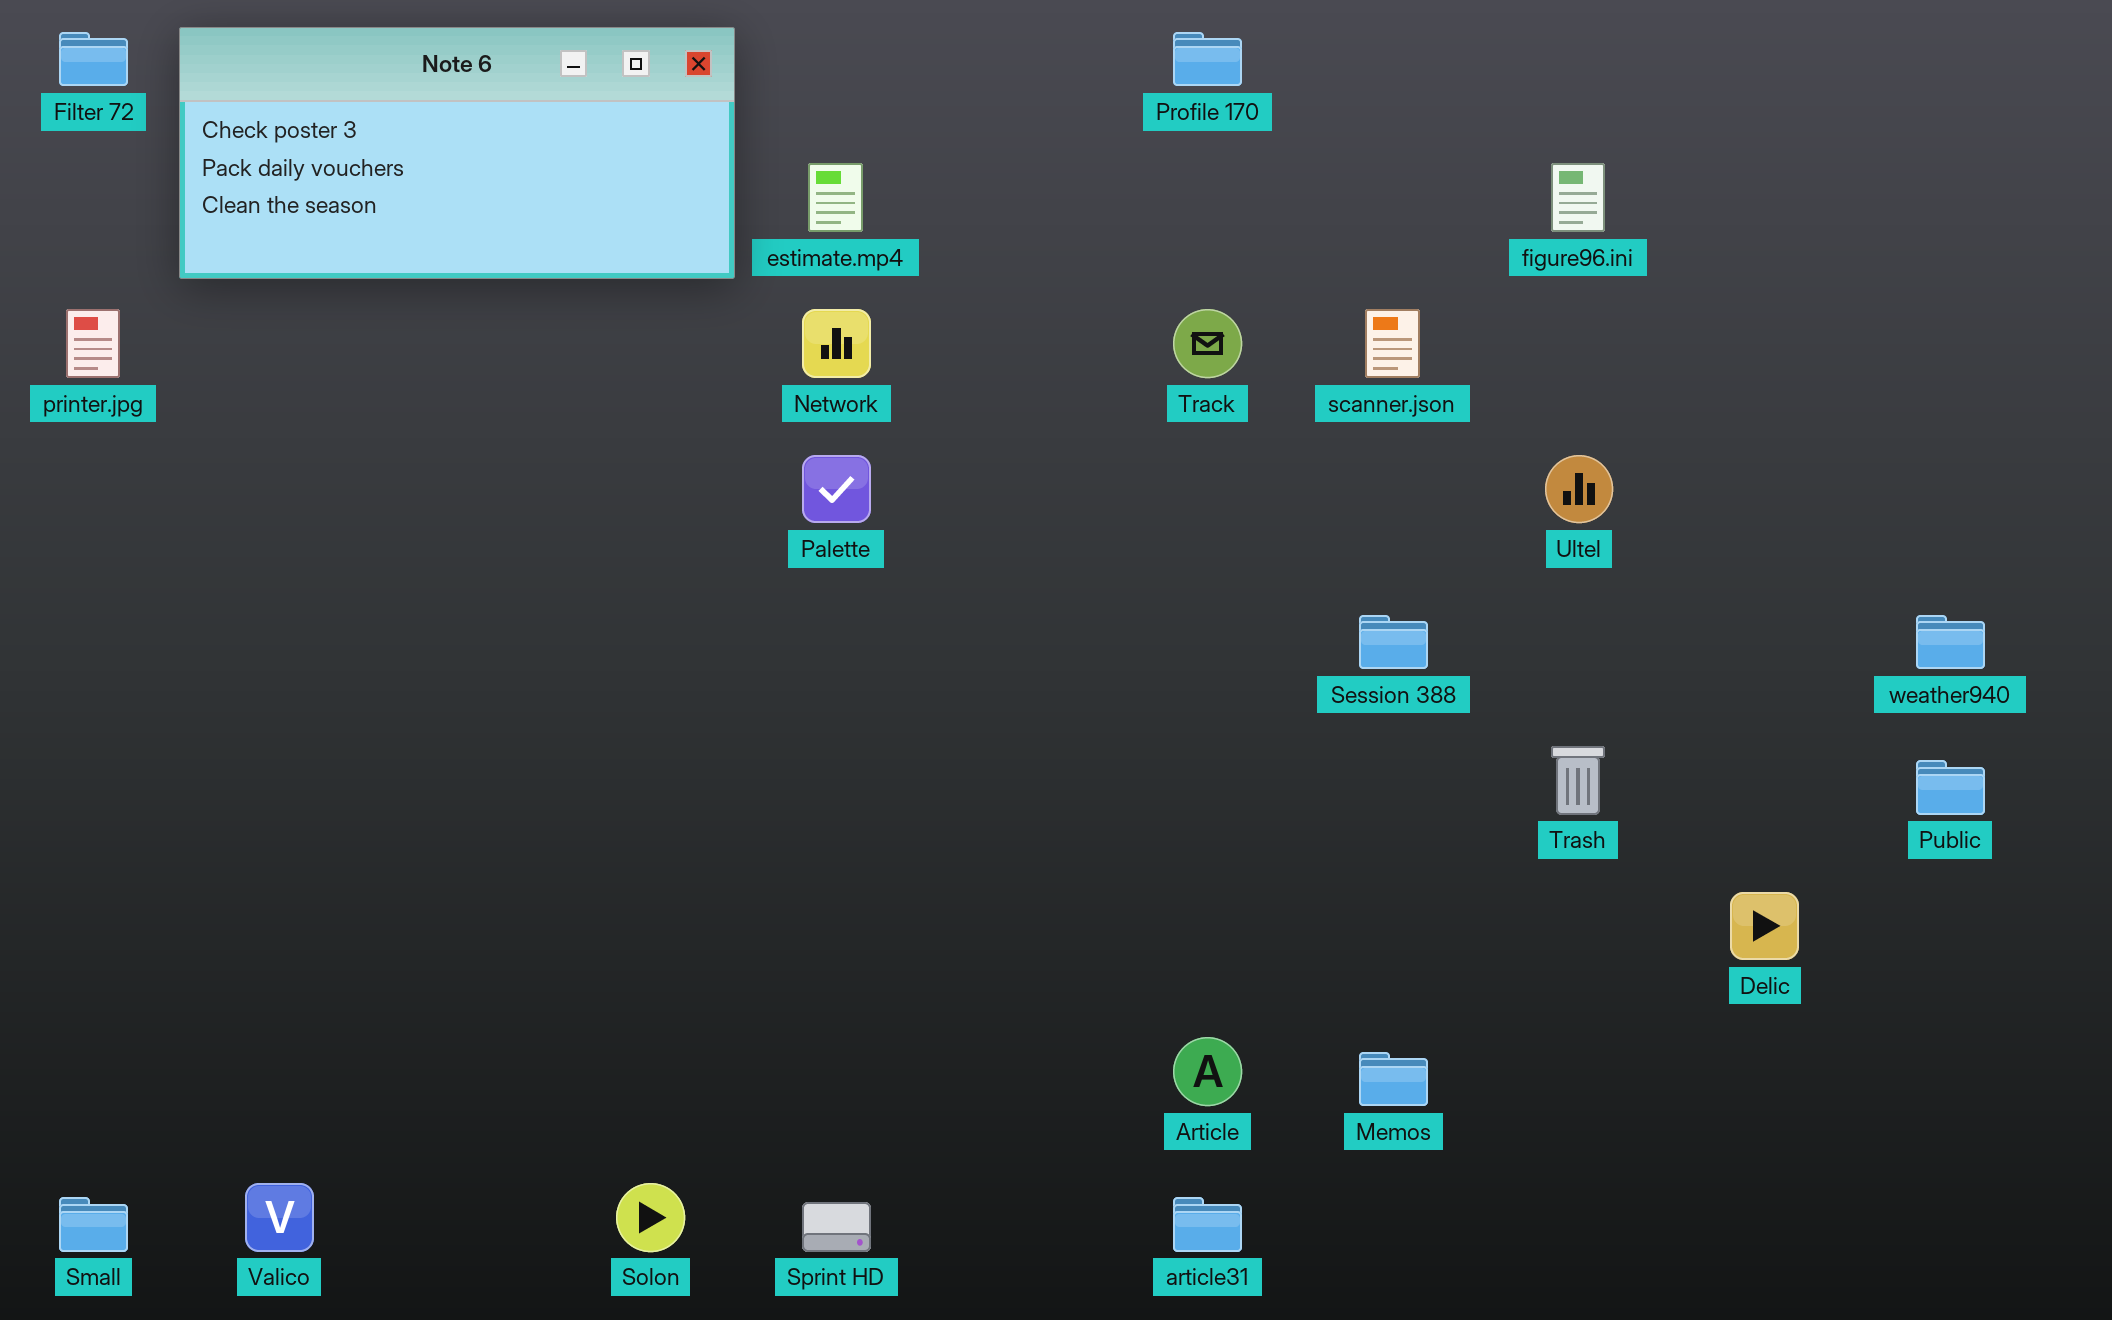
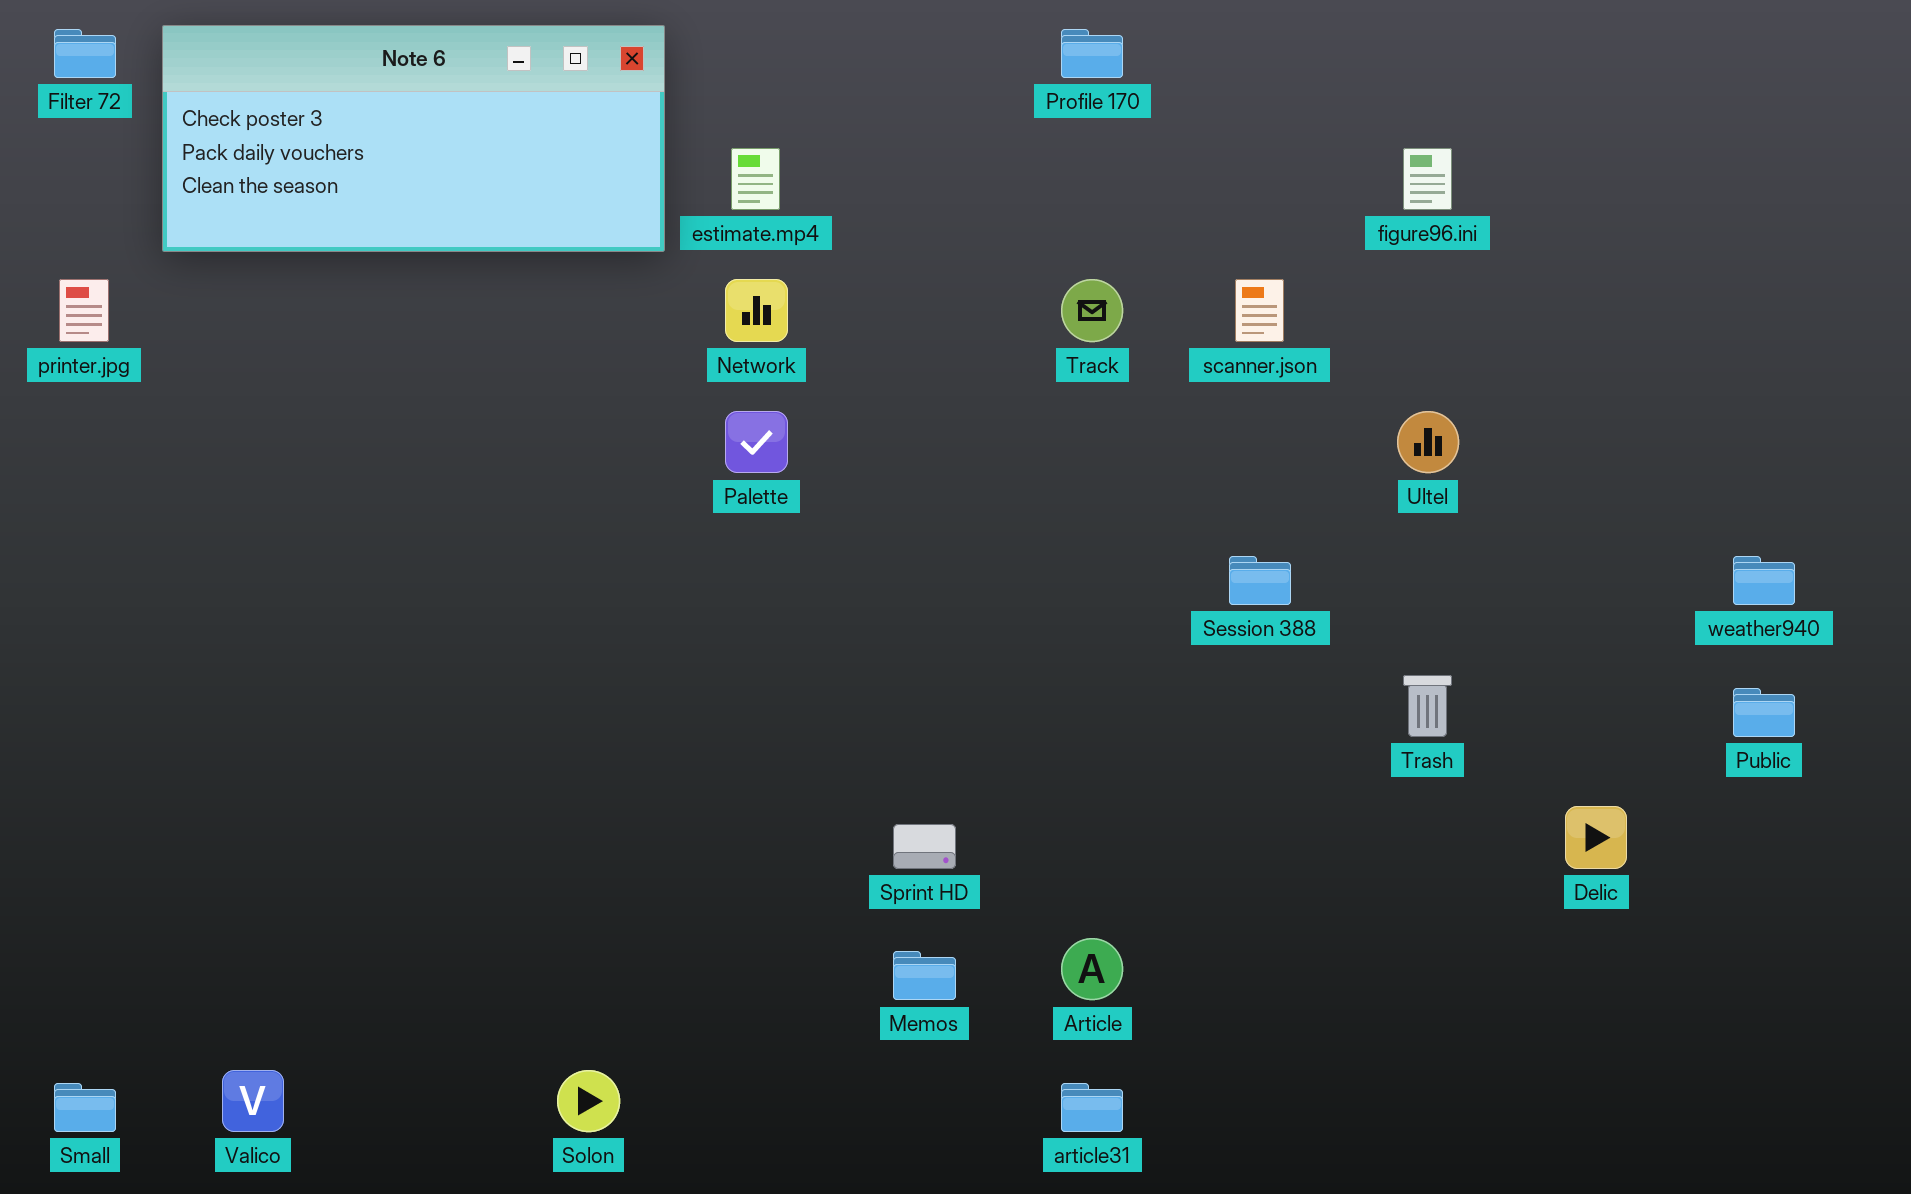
Memos: [1359,1052,1428,1106] -> [893,951,956,1000], moved
Sprint HD: [802,1202,871,1252] -> [893,824,956,869], moved

